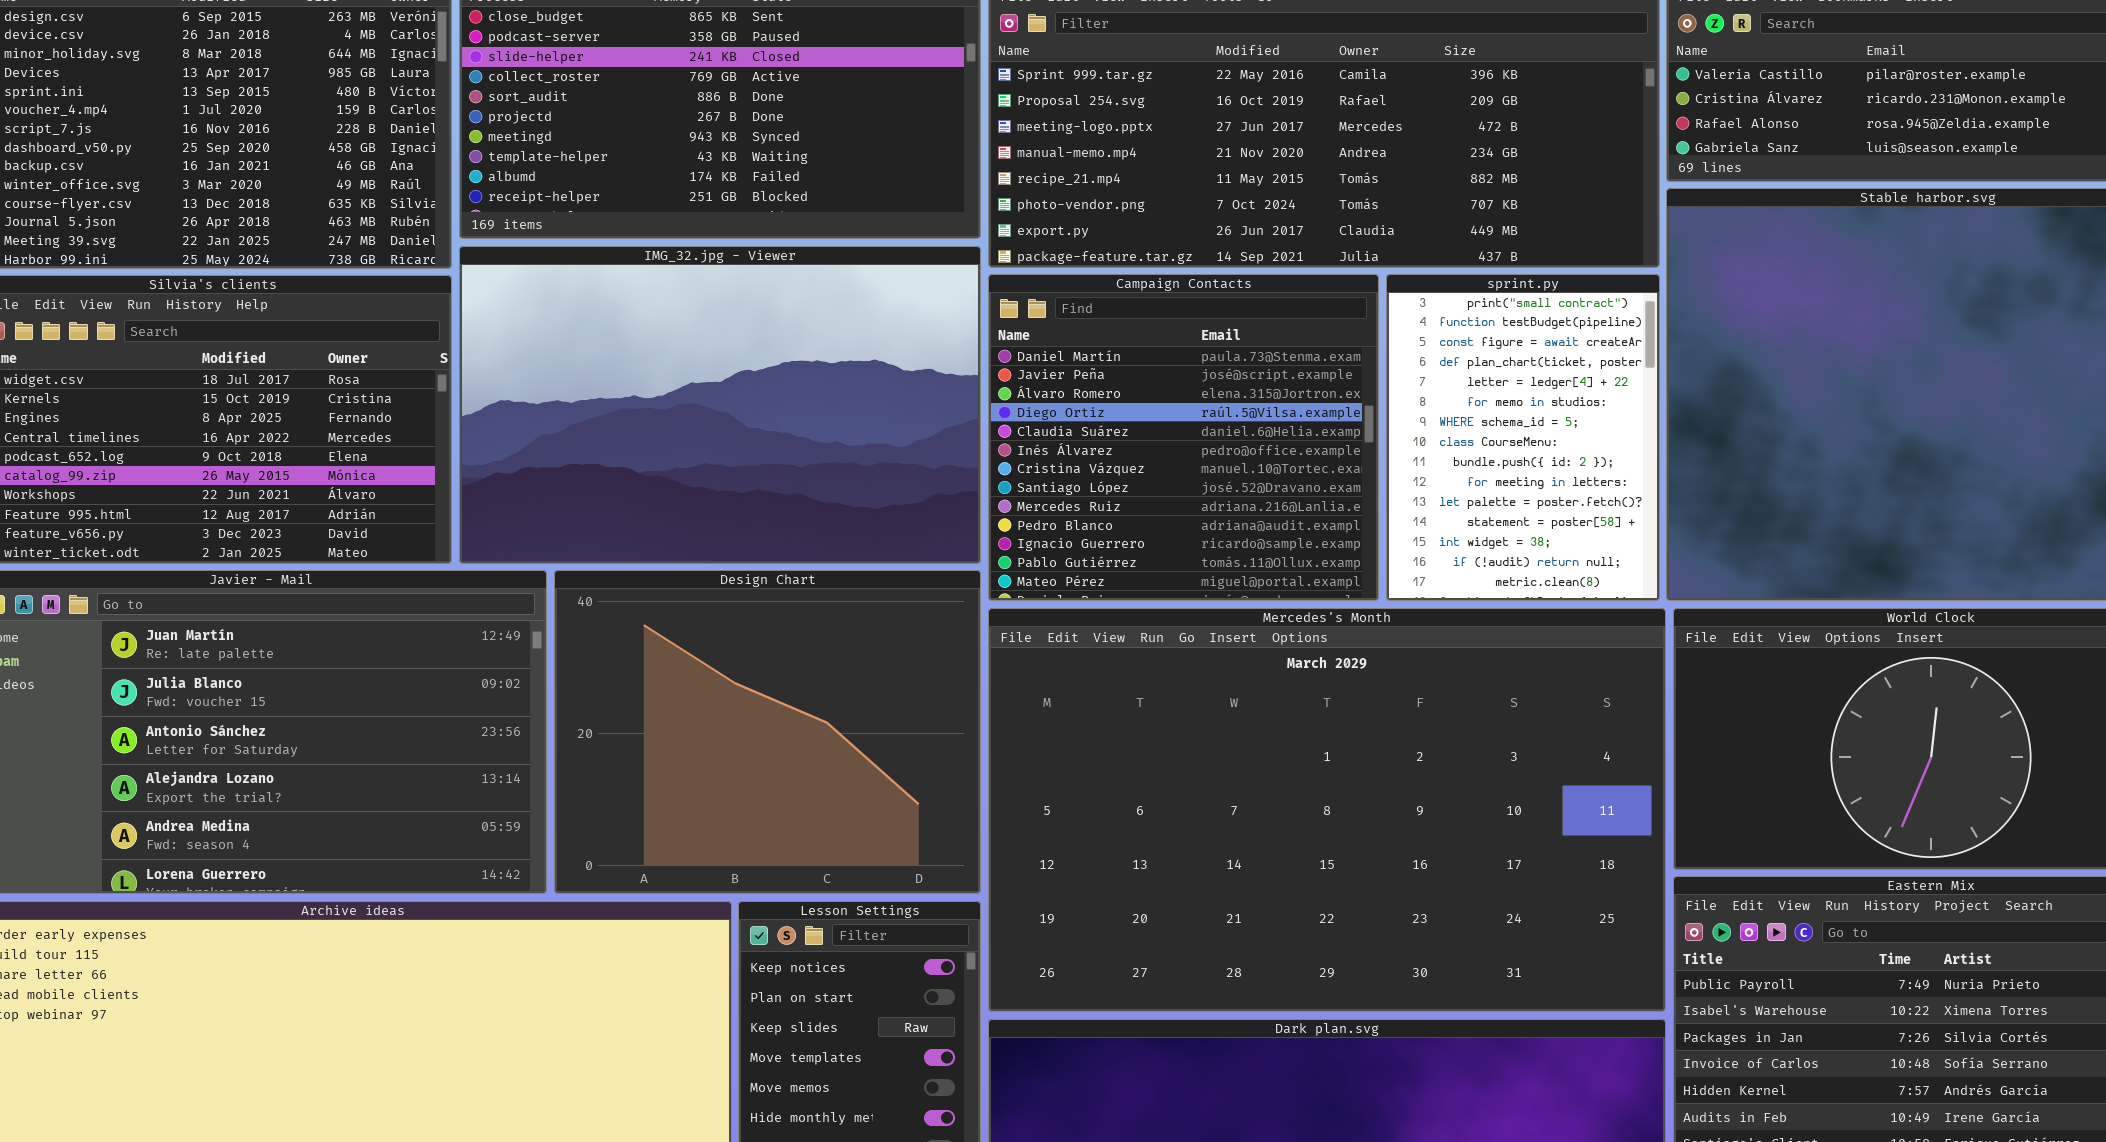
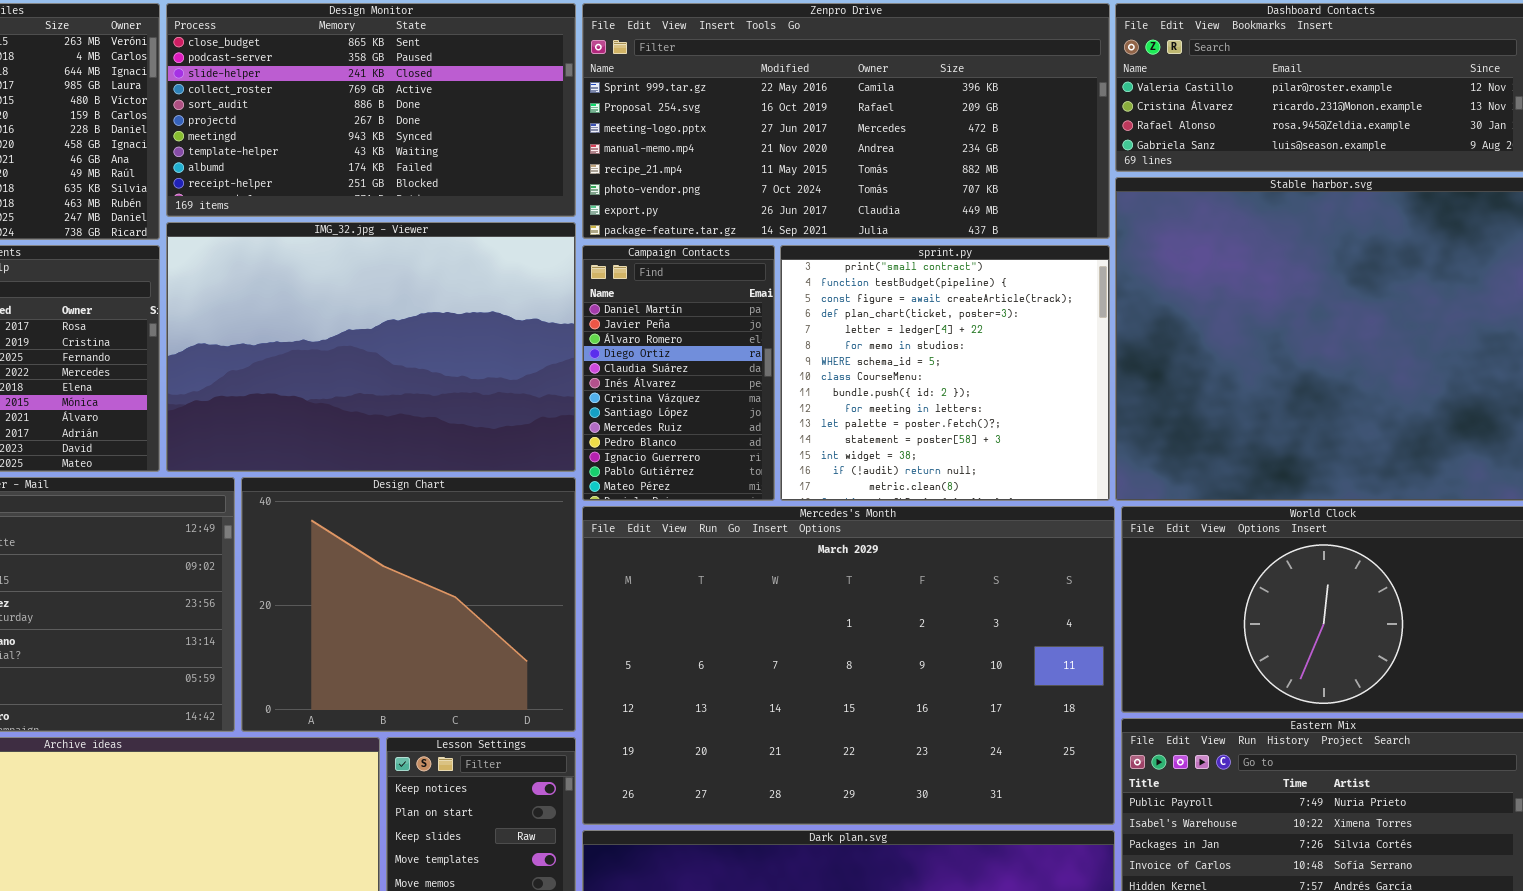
Campaign Contacts: [988,274,1379,601] -> [582,245,775,501], resized
sprint.py: [1386,274,1660,601] -> [780,245,1110,501], resized

